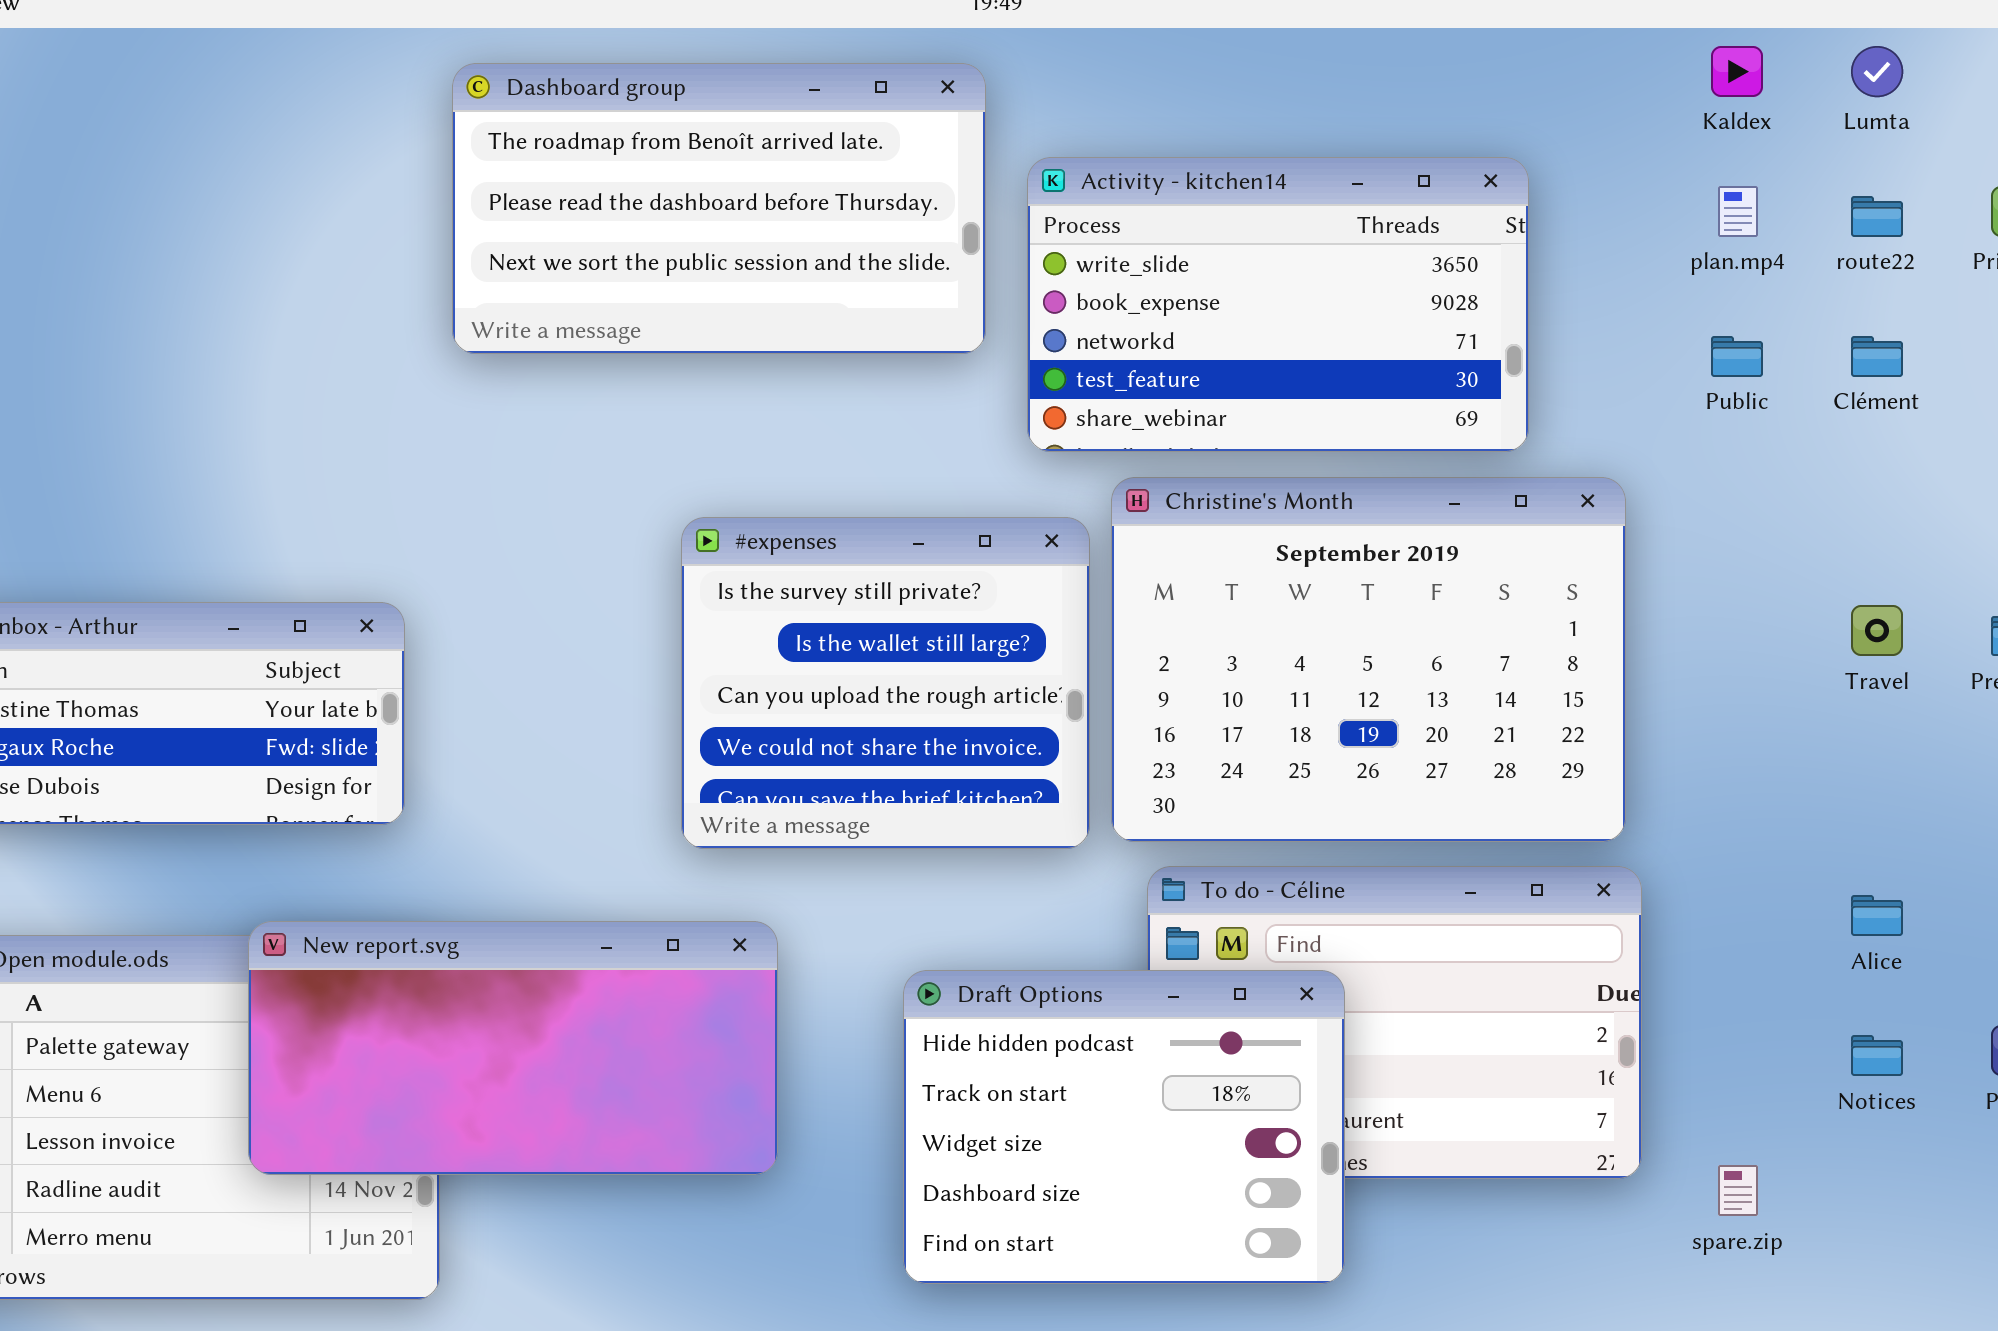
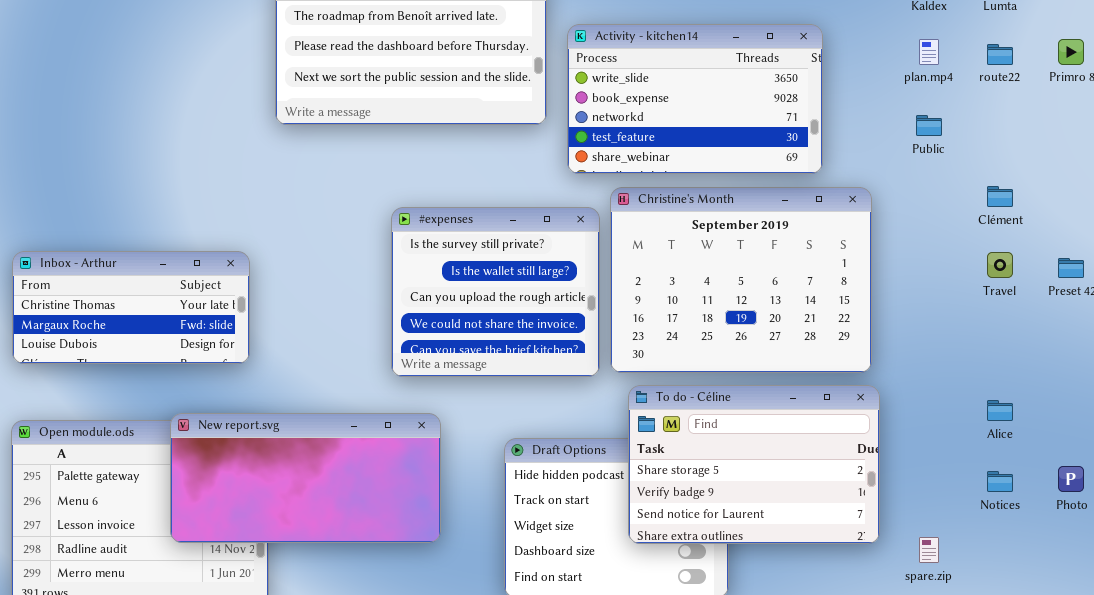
Clément: [1851,336,1903,377] -> [987,186,1013,207], moved
To do - Céline: [1147,866,1642,1179] -> [628,385,880,544], raised

